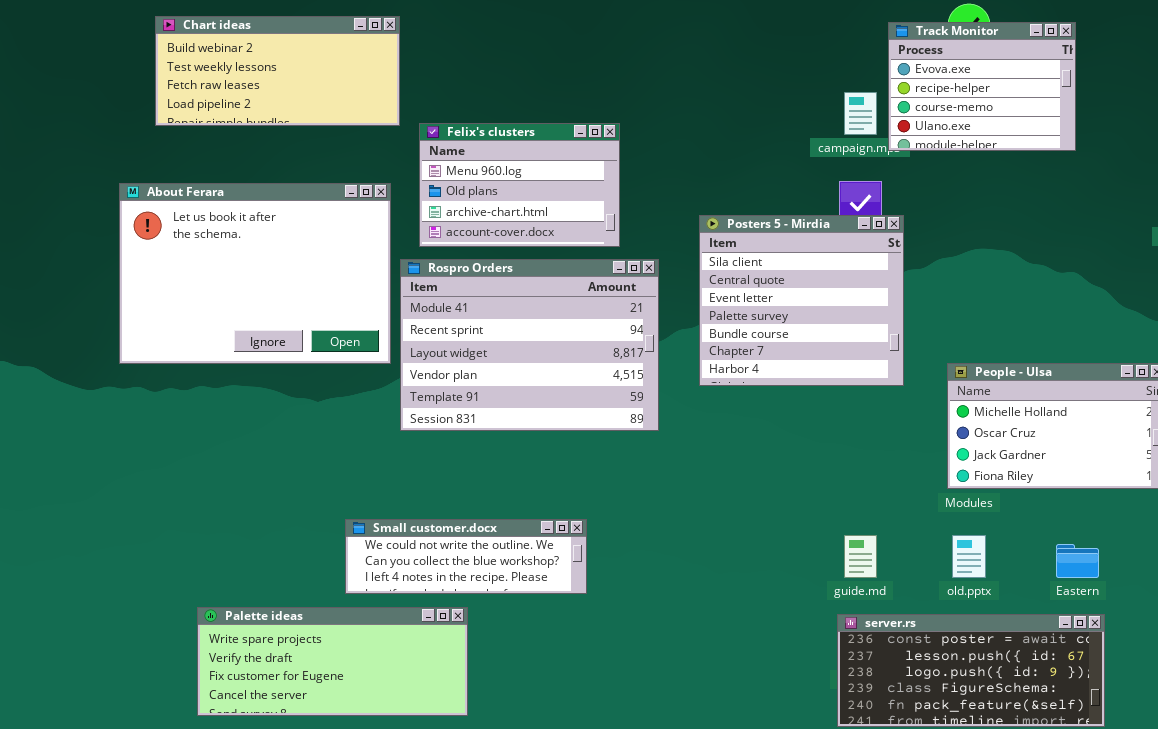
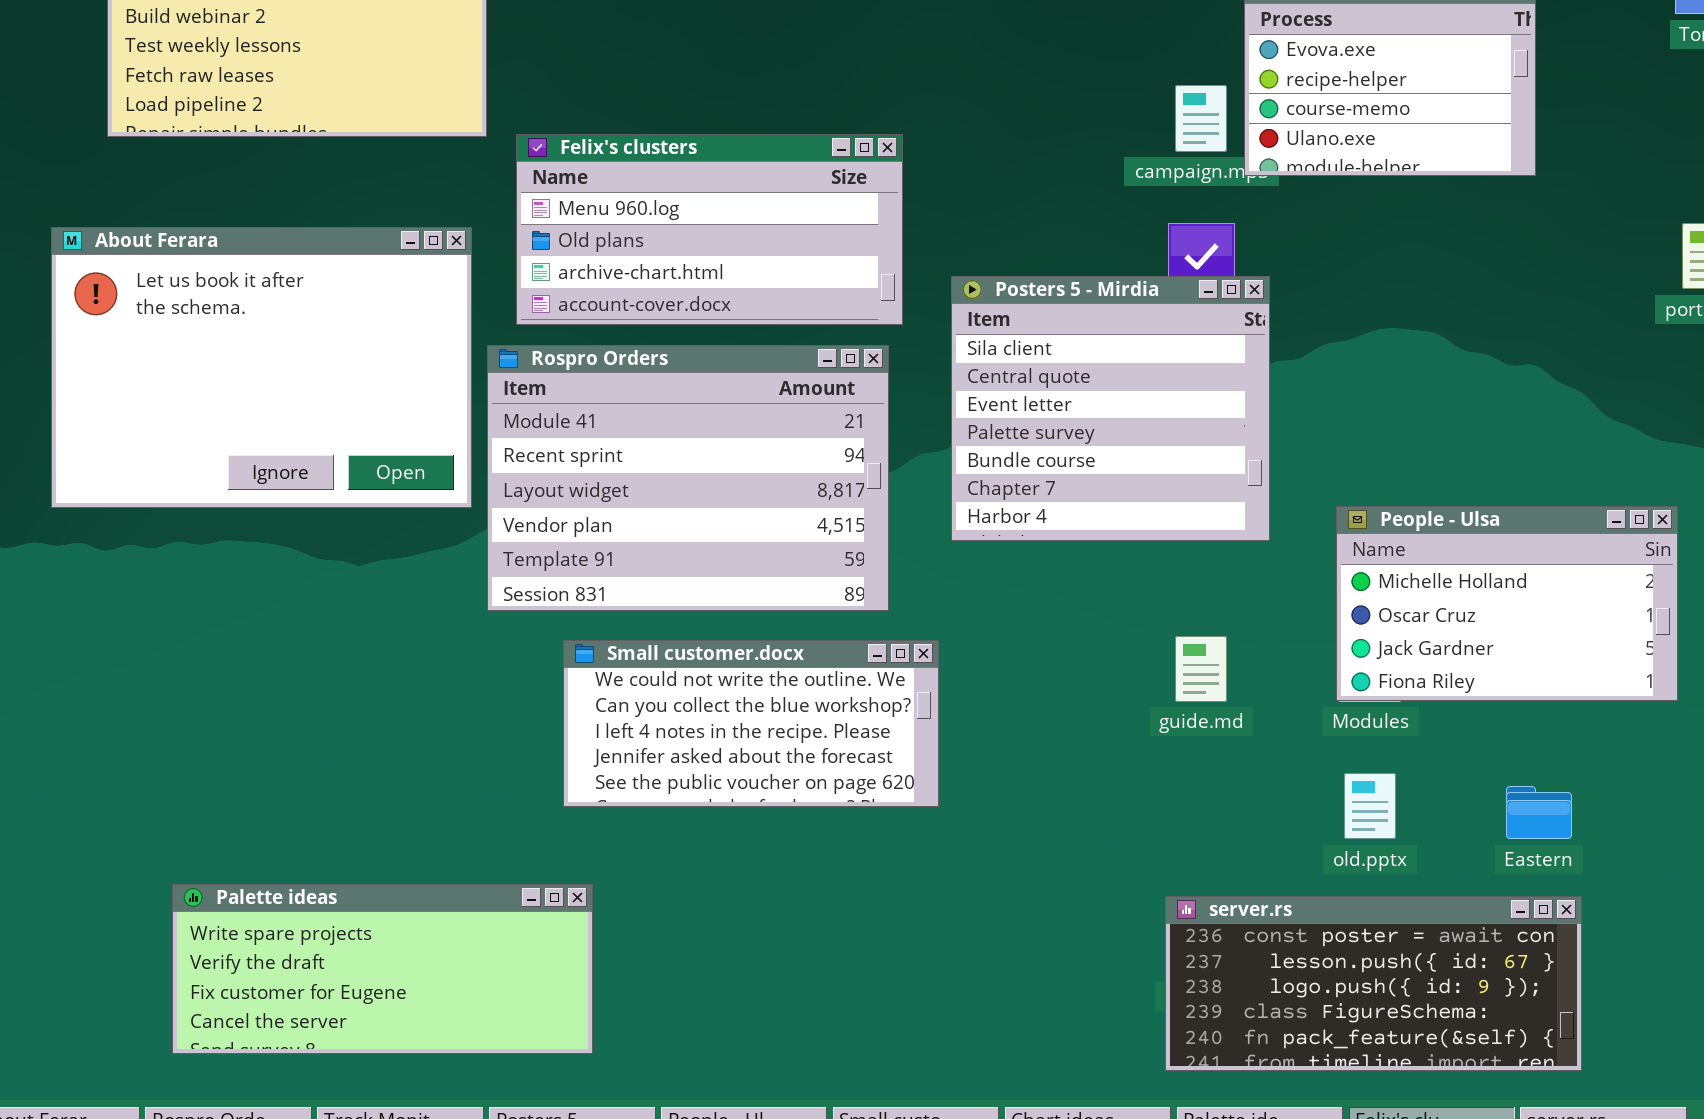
Felix's clusters: [419,123,620,247] -> [516,134,903,325], resized
Small customer.docx: [345,519,587,594] -> [563,640,939,807], moved, resized
guide.md: [844,535,877,578] -> [1175,636,1227,702], moved

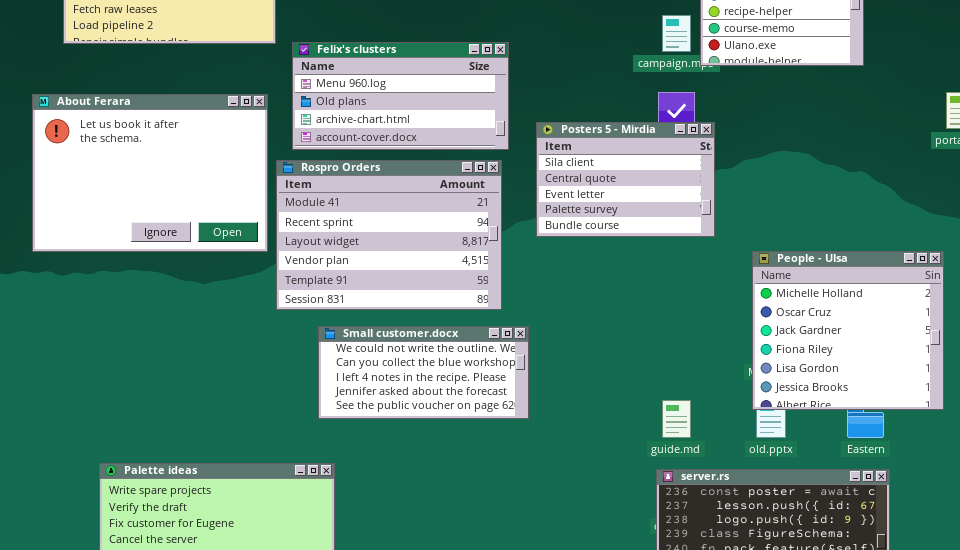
Posters 5 - Mirdia: [951,276,1270,541] -> [536,122,715,237], resized
People - Ulsa: [1336,506,1678,701] -> [752,251,944,410], resized
guide.md: [1175,636,1227,702] -> [662,400,691,438], moved

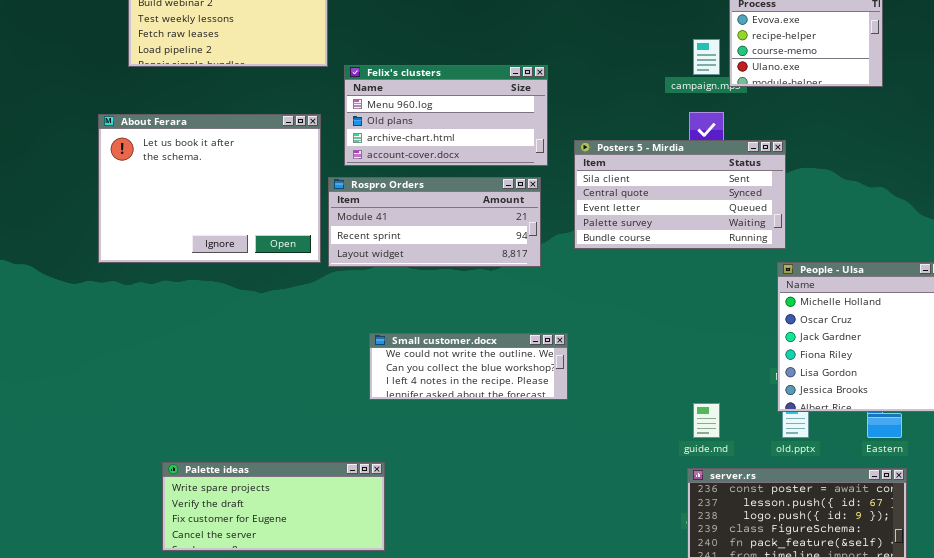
Posters 5 - Mirdia: [536,122,715,237] -> [574,140,786,249], resized
Rospro Orders: [276,160,502,310] -> [328,177,541,267], resized
Small customer.docx: [318,326,529,419] -> [369,333,568,400], resized

